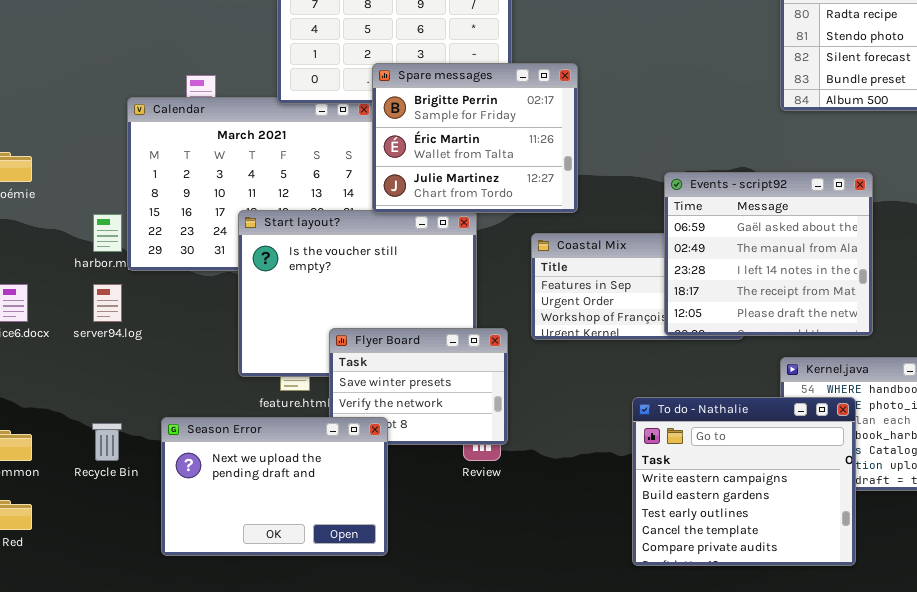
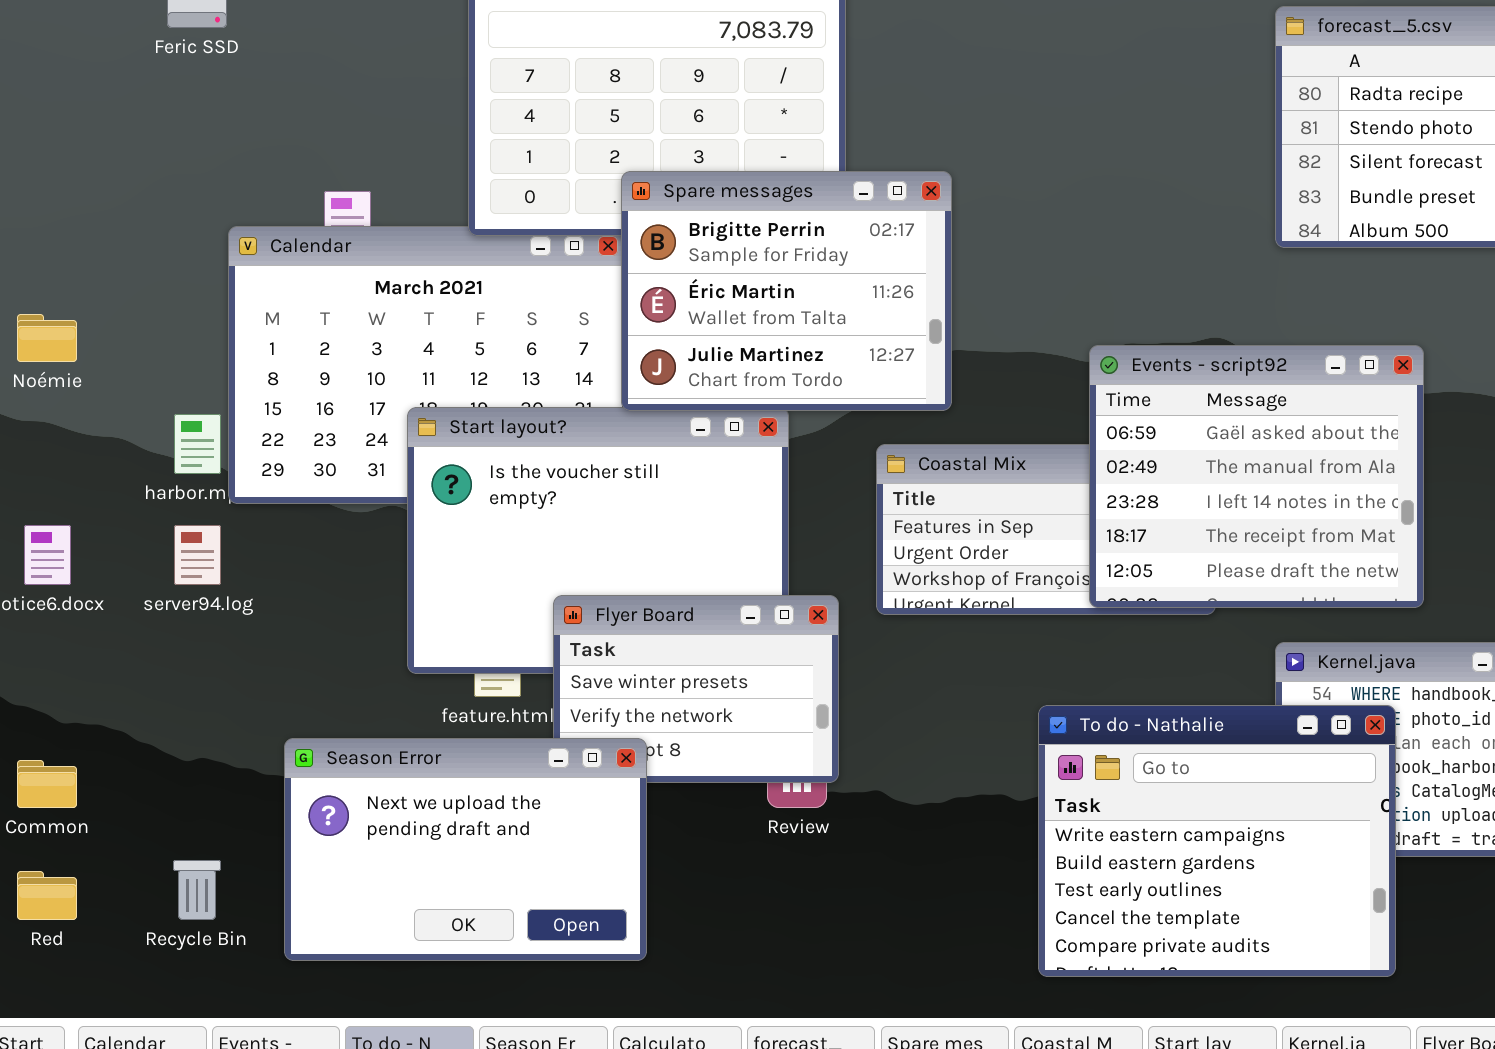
Recycle Bin: [92,423,122,461] -> [173,860,221,920], moved

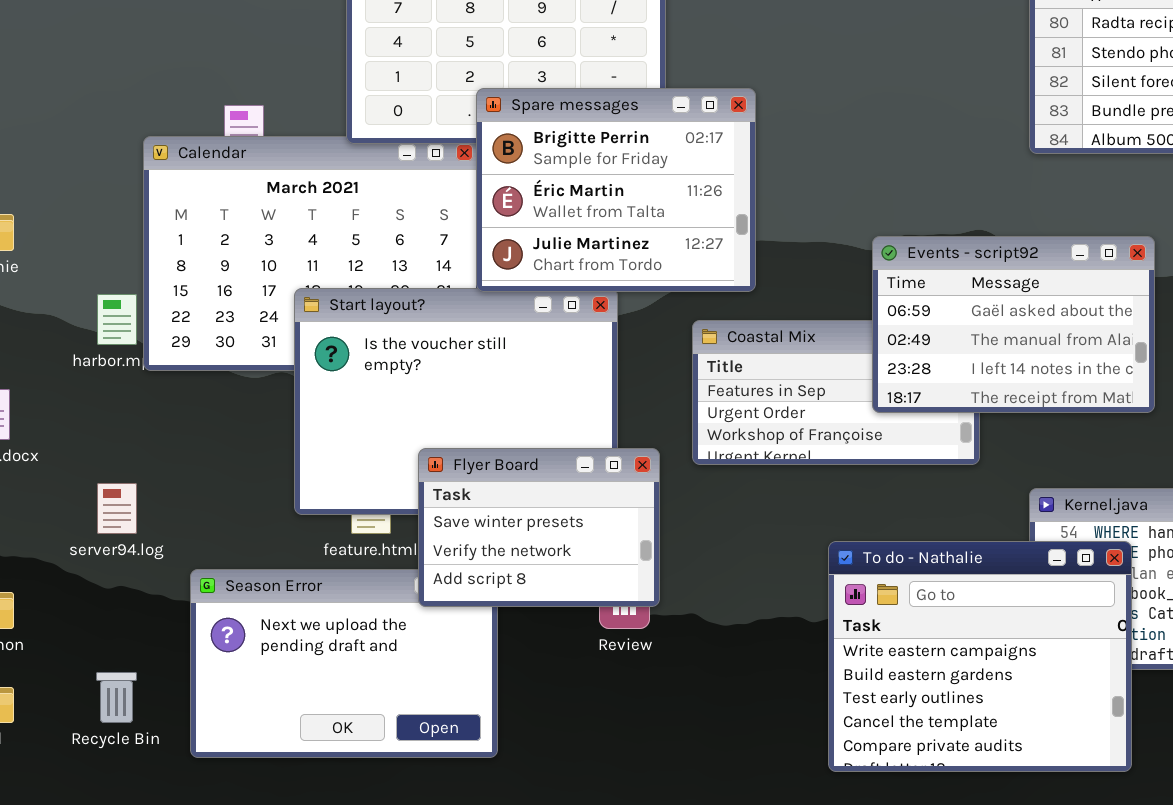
Events - script92: [1089,345,1424,608] -> [872,236,1155,413], resized
server94.log: [174,525,221,585] -> [97,483,137,534], moved
Flyer Board: [553,595,839,783] -> [418,448,660,607], raised

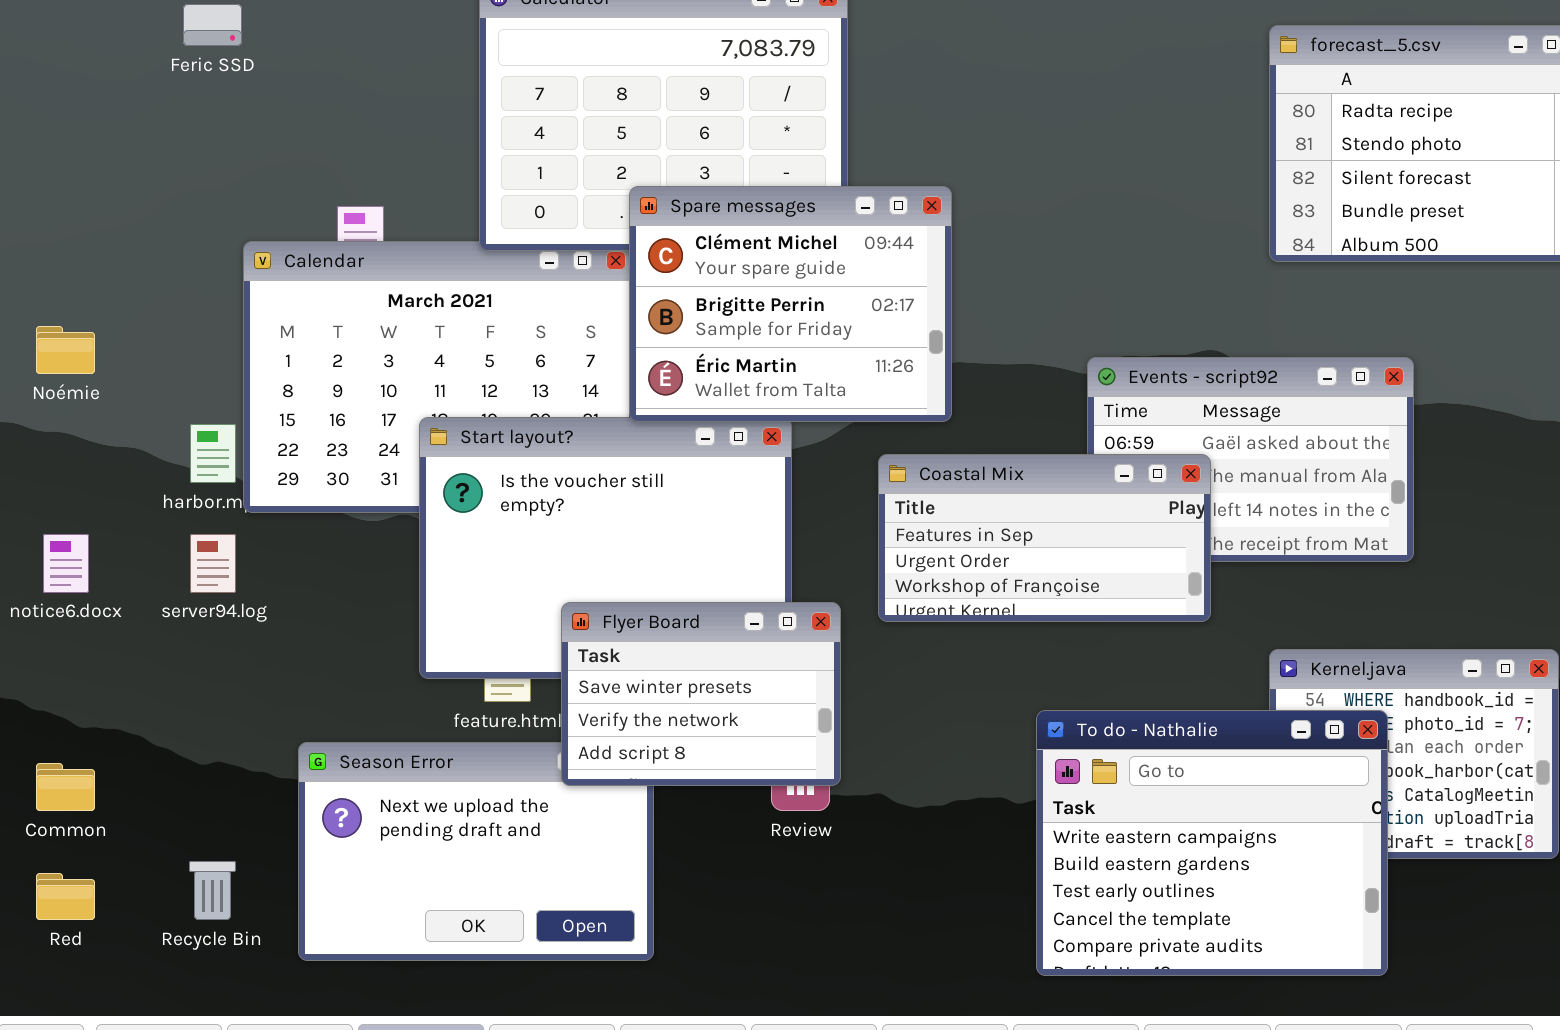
Spare messages: [476,88,756,292] -> [629,186,952,422], scrolled up 1 row
Coastal Mix: [692,320,980,465] -> [878,454,1211,622], raised
server94.log: [97,483,137,534] -> [190,534,236,593], moved

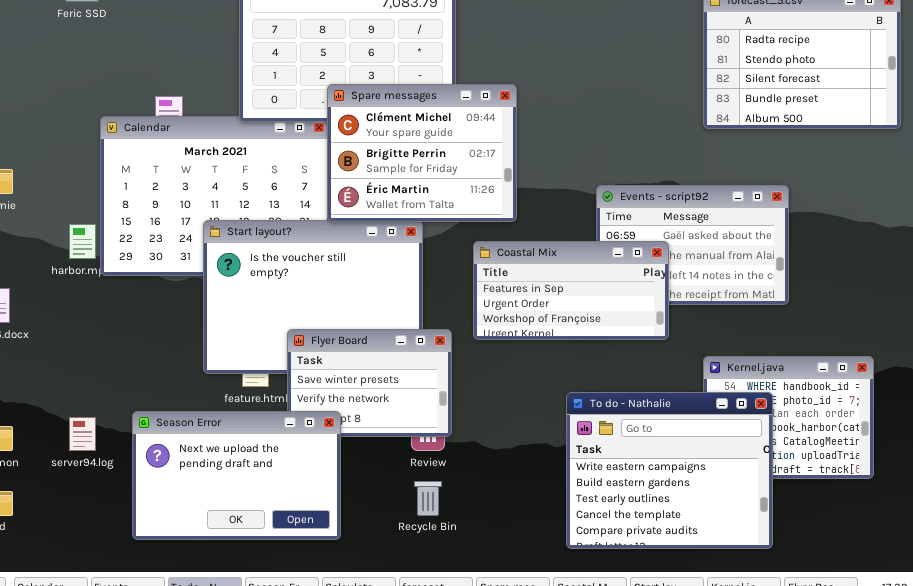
server94.log: [190,534,236,593] -> [69,417,96,451], moved
Season Error: [298,742,654,961] -> [132,411,341,540], raised
Recycle Bin: [189,861,236,920] -> [414,481,442,516], moved

